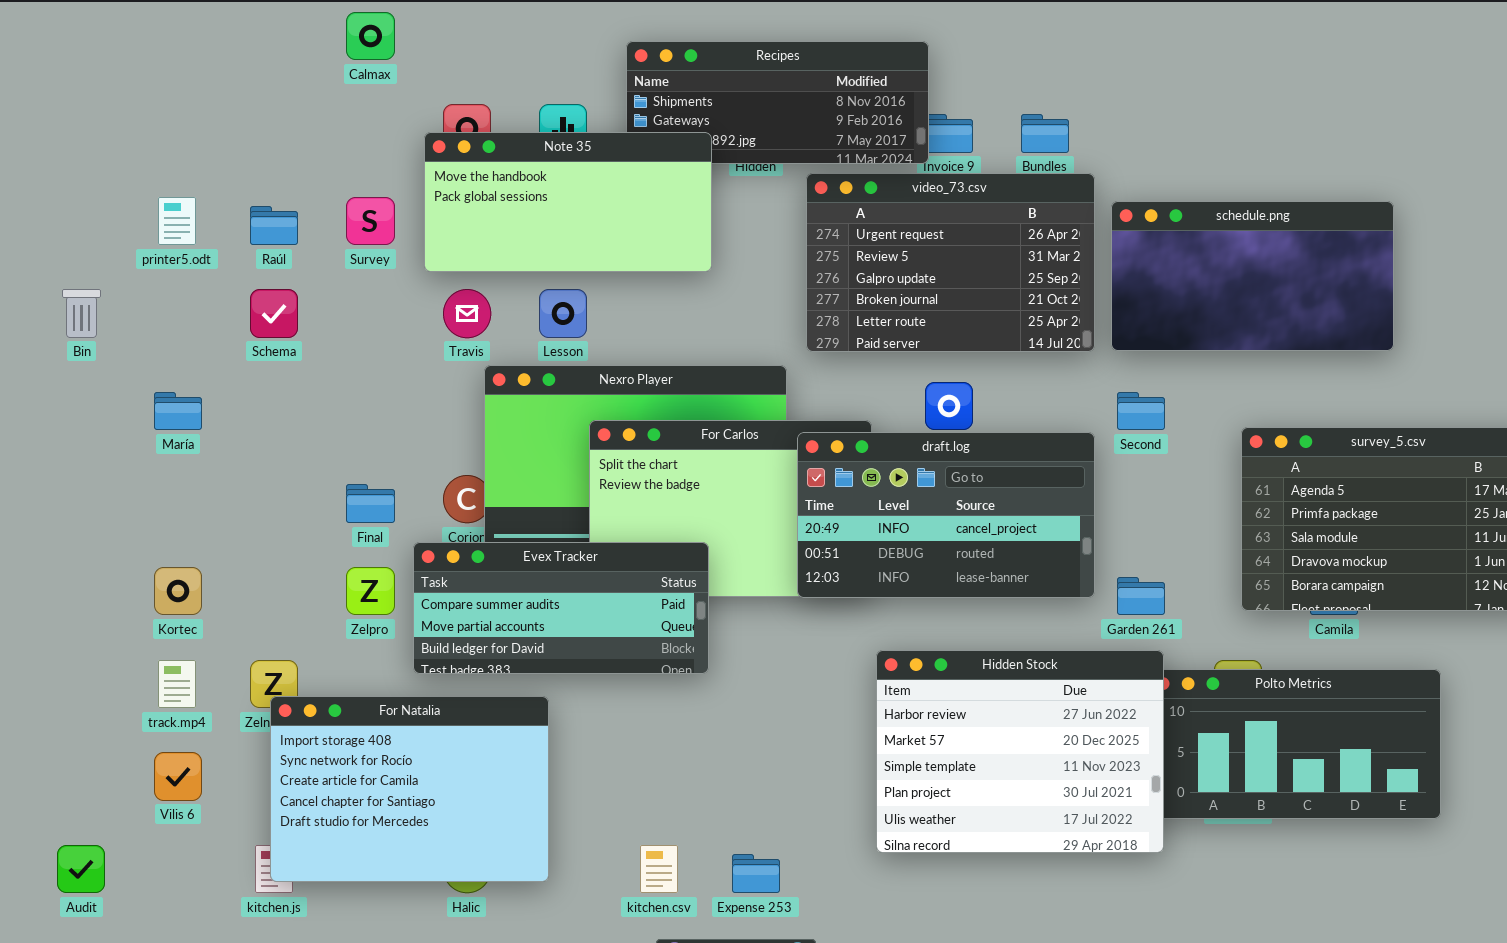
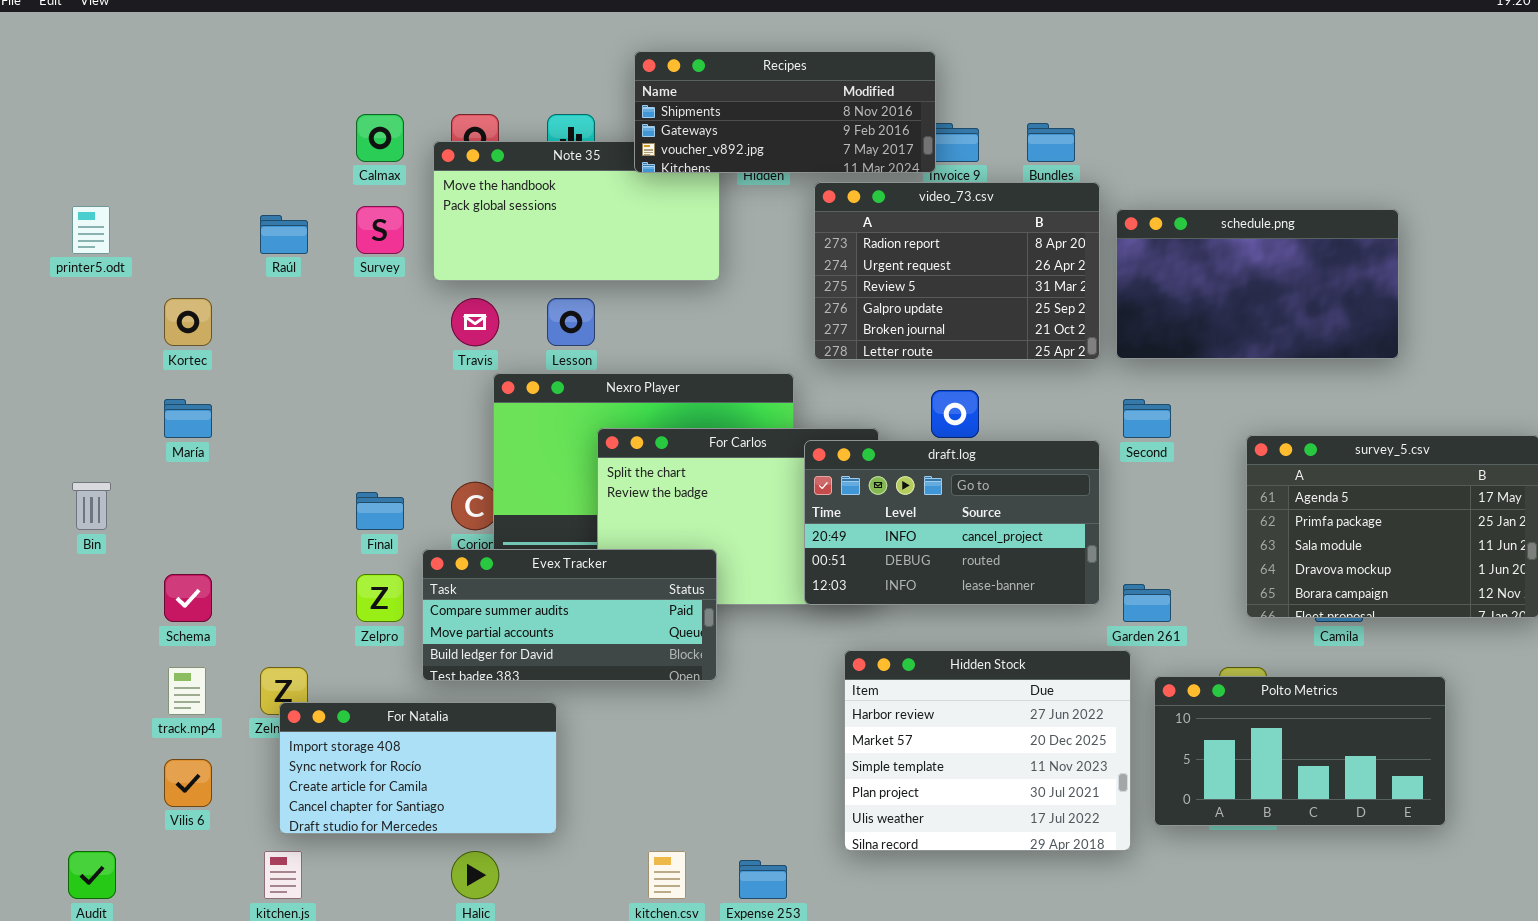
Calmax: [346,12,395,60] -> [356,114,404,162], moved
Recipes: [626,41,929,164] -> [634,51,936,173], raised
video_73.csv: [806,173,1095,352] -> [814,182,1100,360], scrolled up 1 row
printer5.odt: [158,197,196,245] -> [72,206,110,254], moved
Bin: [62,289,101,338] -> [72,482,111,530], moved
Schema: [250,289,298,338] -> [164,574,212,622], moved
Kortec: [154,567,202,615] -> [164,298,212,346], moved
Hidden Stock: [876,650,1164,853] -> [844,650,1131,851], moved
For Natalia: [270,696,549,882] -> [279,702,557,834], resized

